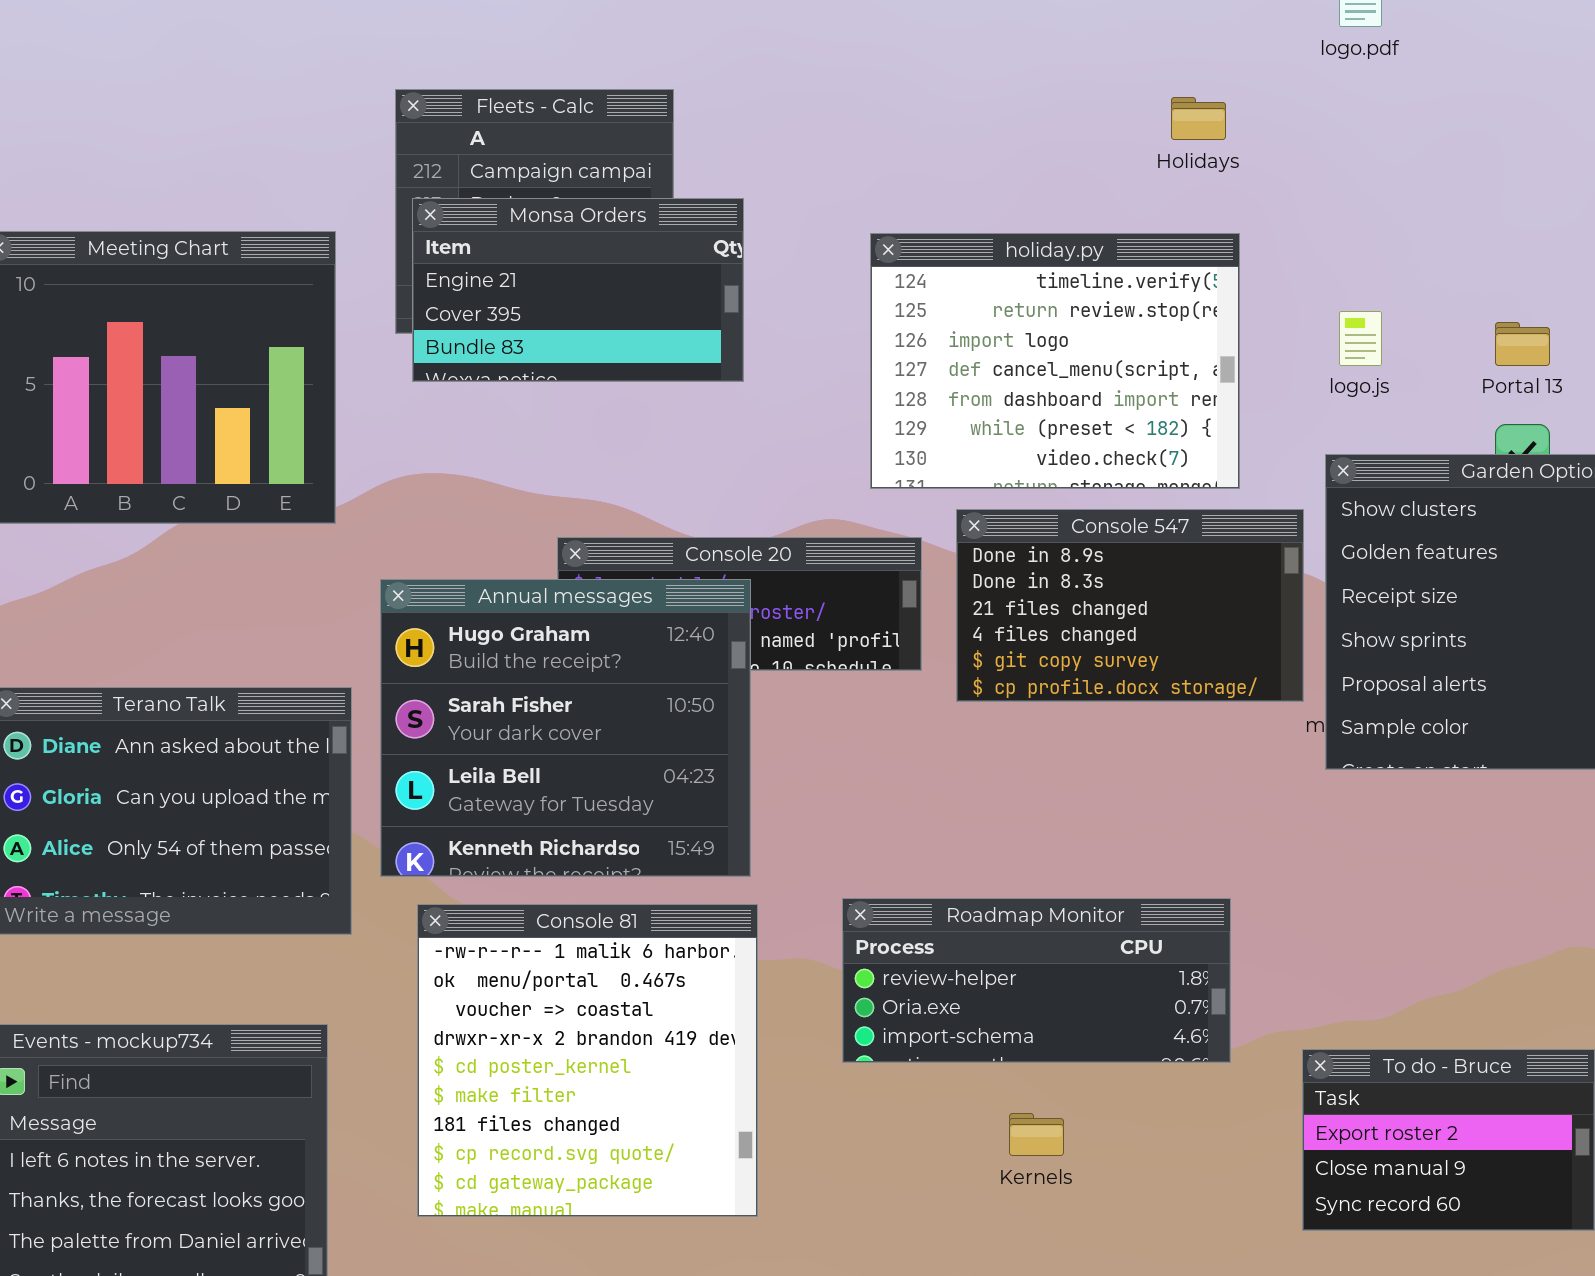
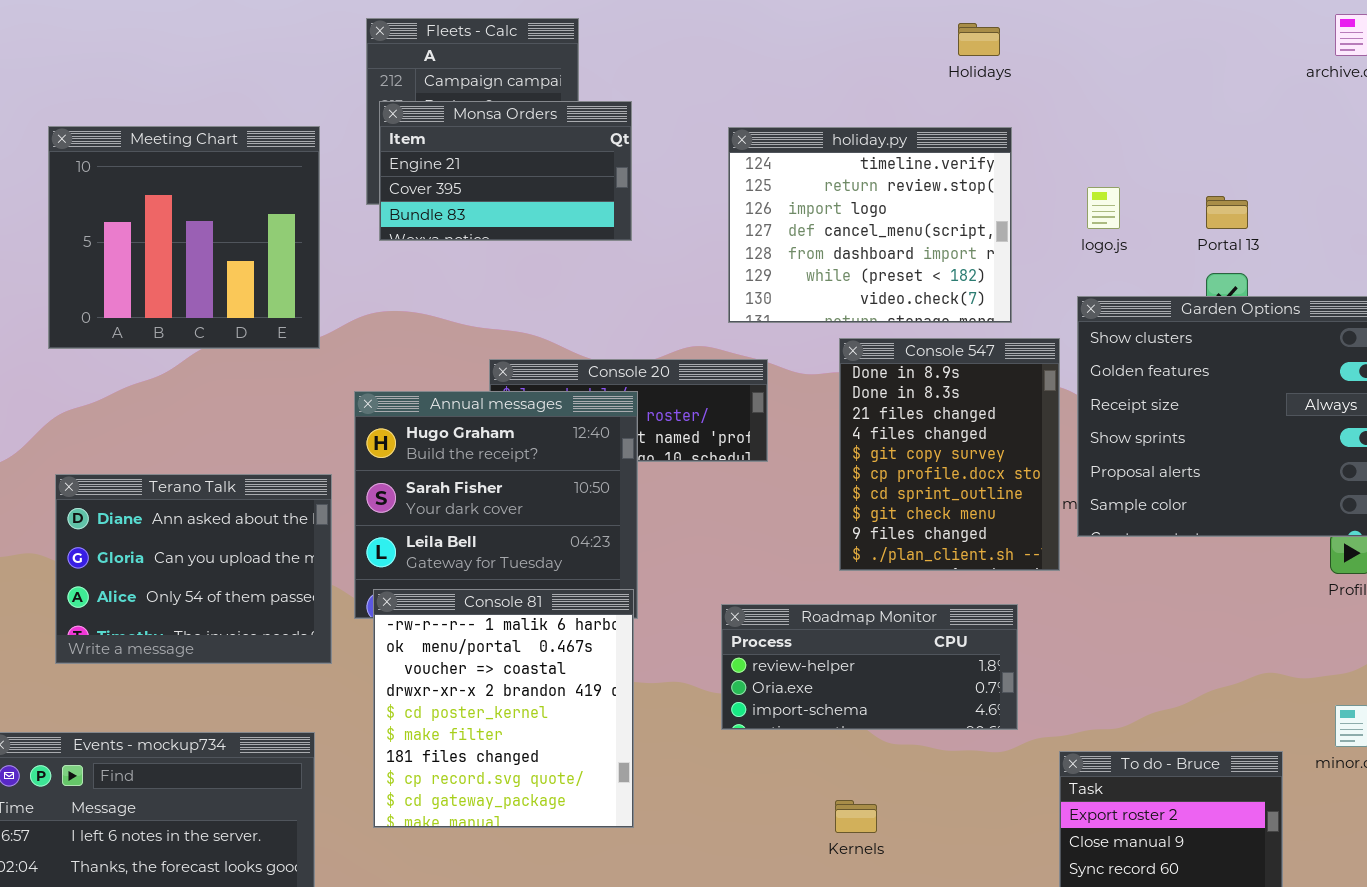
Console 547: [956,509,1304,702] -> [839,338,1060,571], resized
Roadmap Monitor: [842,898,1231,1063] -> [721,604,1018,730], moved
Console 81: [417,904,758,1217] -> [373,589,634,828], moved

